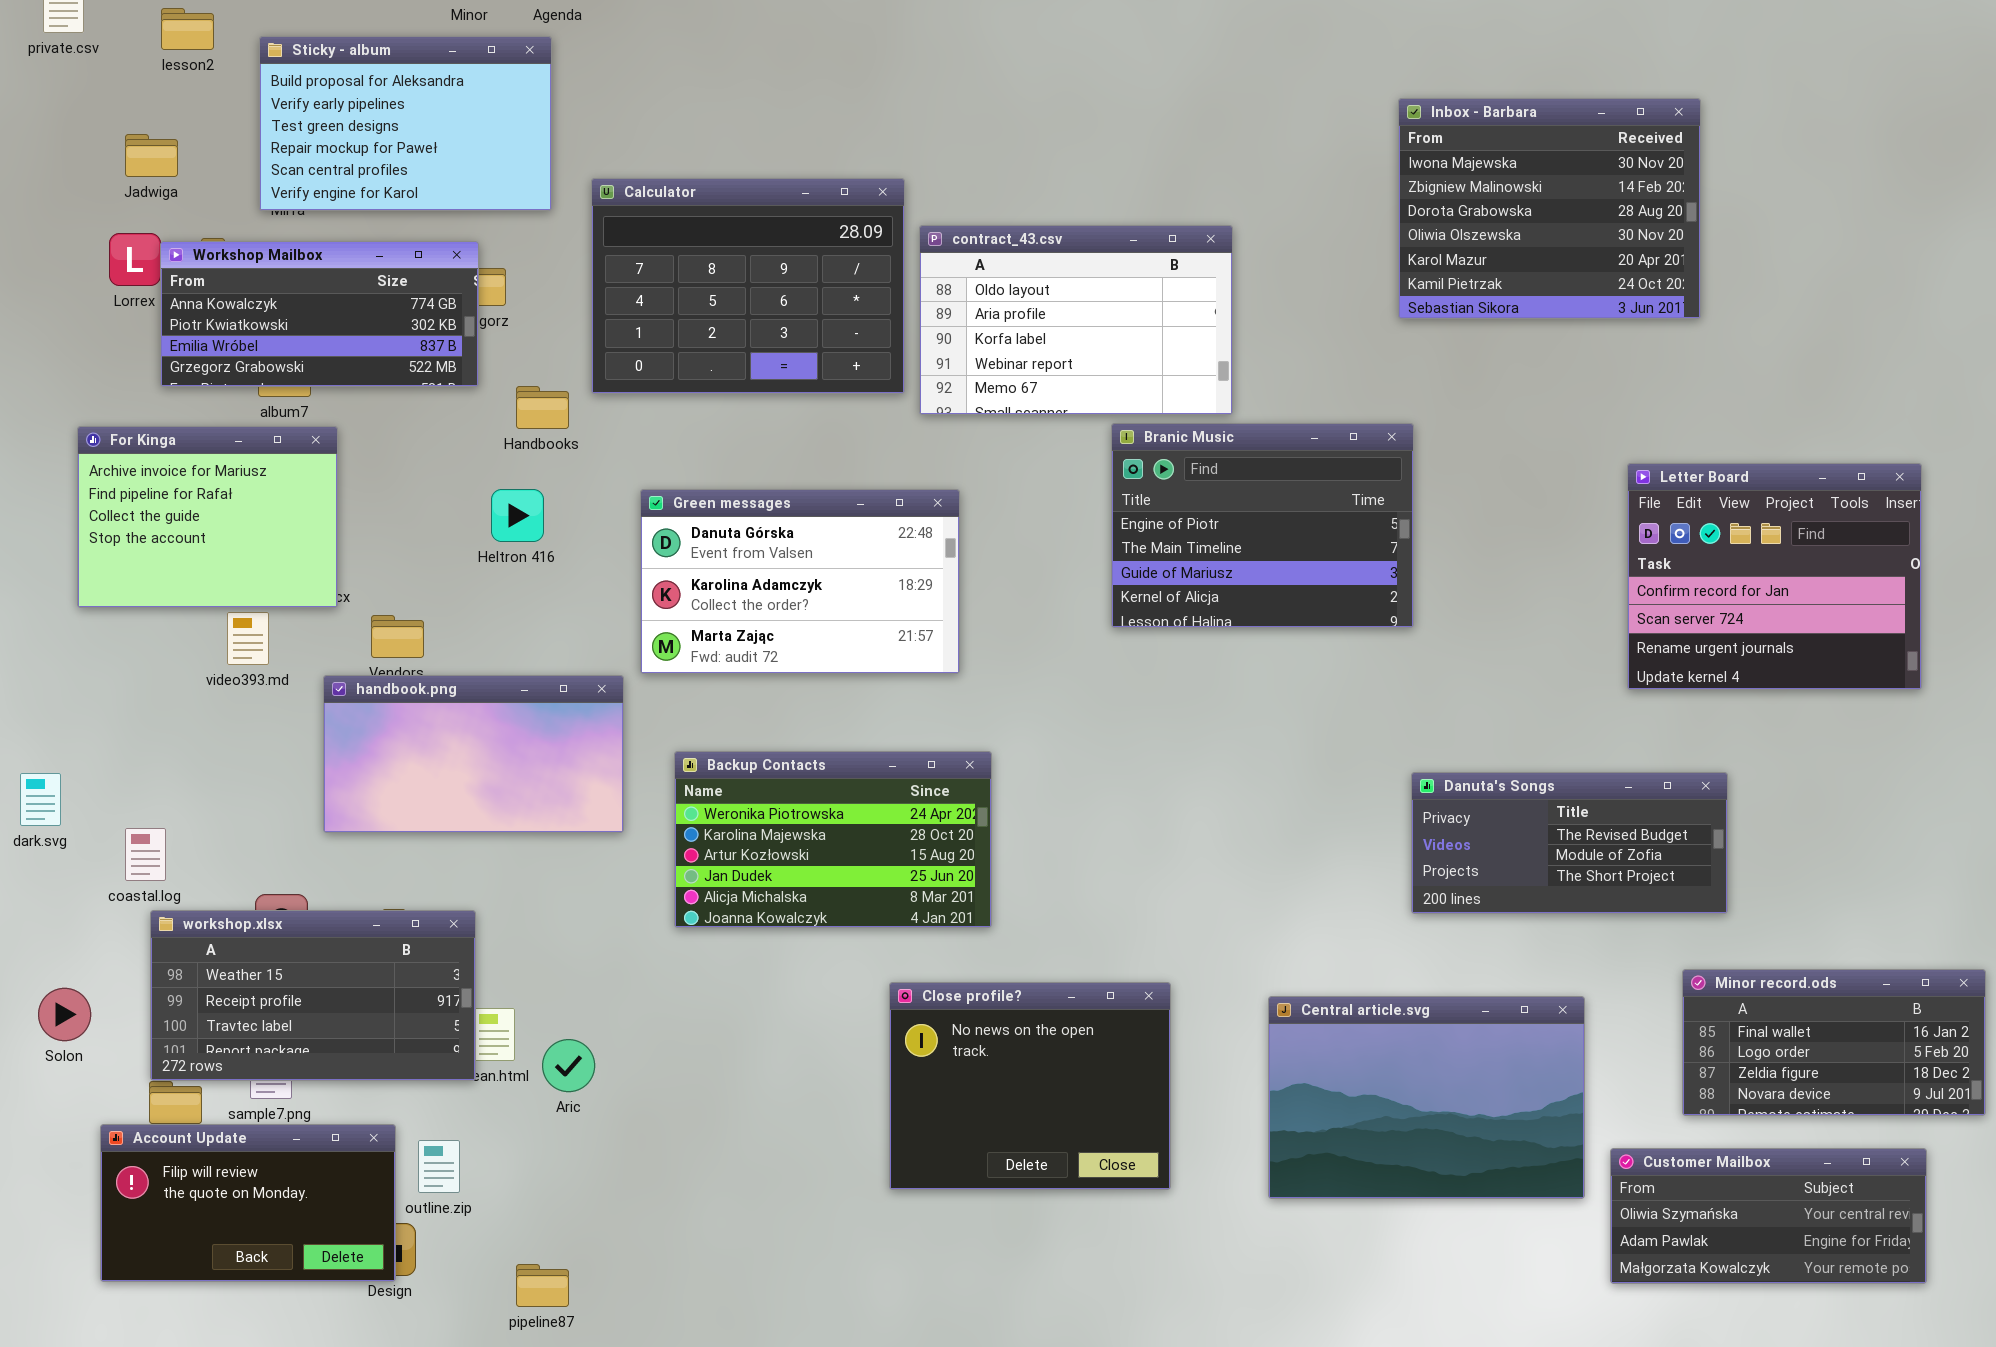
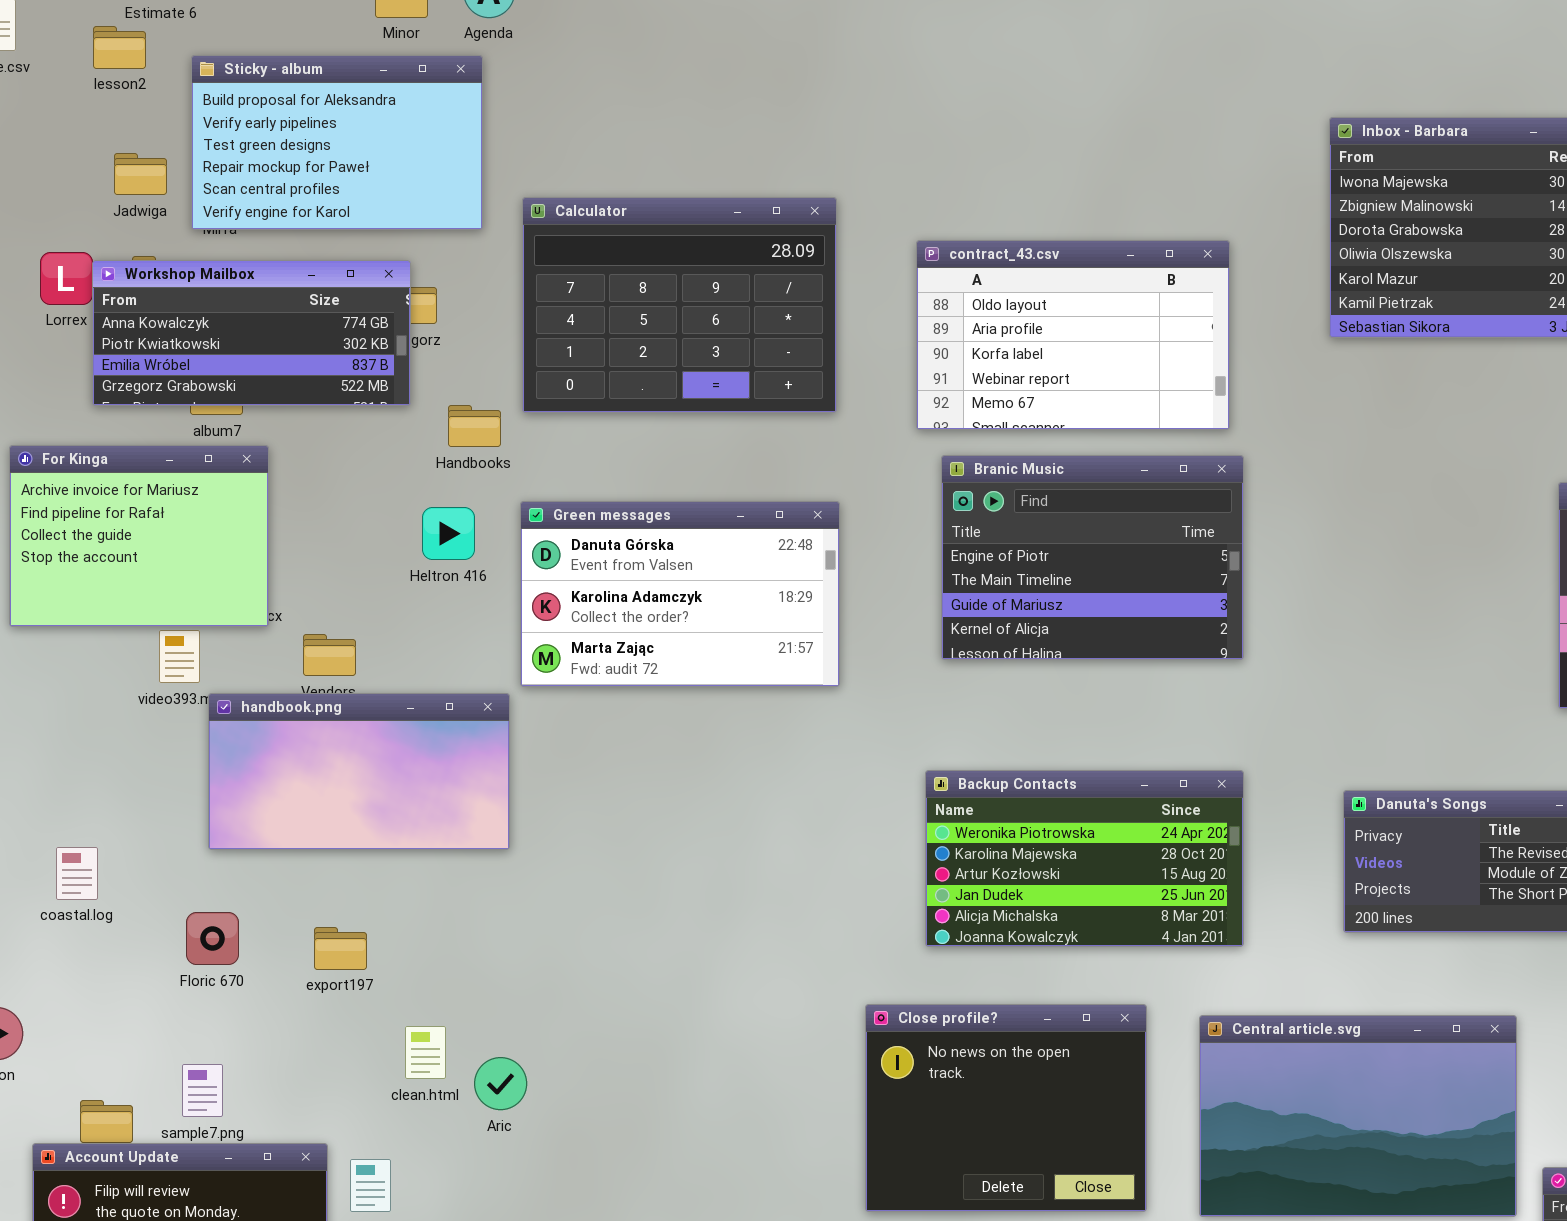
Jadwiga: [125,134,178,177] -> [114,153,167,195], moved
contract_43.csv: [919,225,1233,415] -> [916,240,1230,430], moved
Branic Music: [1111,423,1414,628] -> [941,455,1244,660], moved
Green messages: [640,489,960,674] -> [520,501,840,687], moved
handbook.png: [323,675,624,833] -> [208,693,510,850], moved
Backup Contacts: [674,751,992,928] -> [925,770,1244,947], moved
workshop.xlsx: [150,910,476,1081] -> none, closed
Close profile?: [889,982,1171,1190] -> [865,1004,1147,1212], moved

